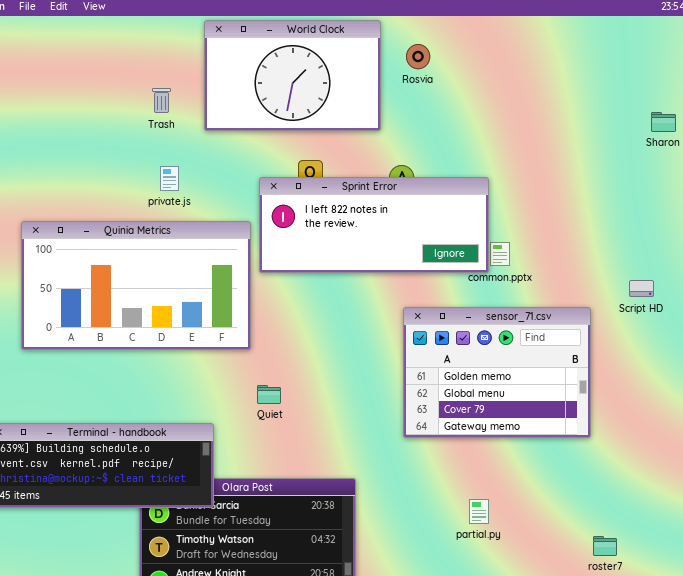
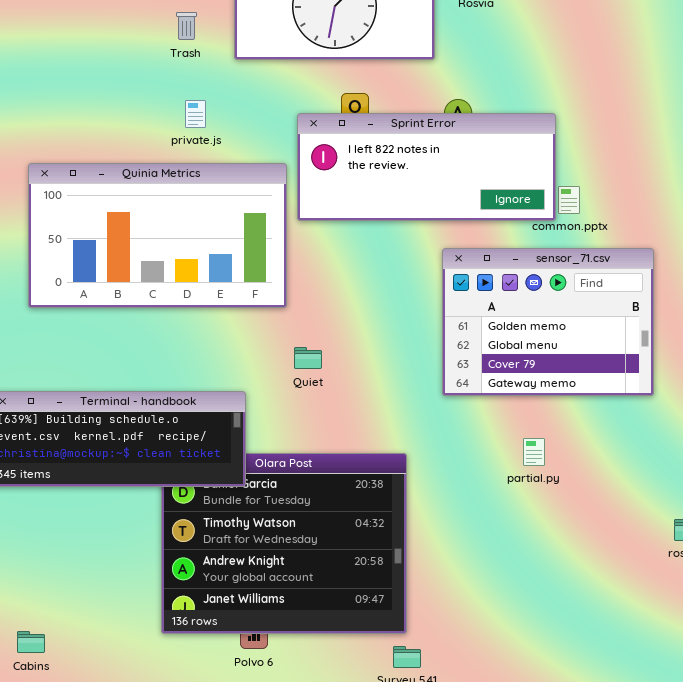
sensor_71.csv: [403,307,591,438] -> [442,248,654,396], moved
partial.py: [469,499,489,524] -> [523,438,545,466], moved

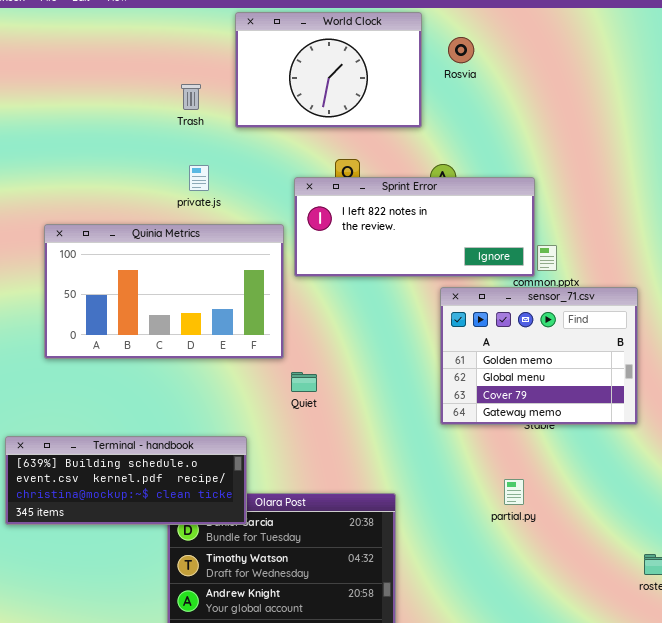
sensor_71.csv: [442,248,654,396] -> [440,287,638,425], moved
Quiet: [294,347,322,369] -> [291,372,317,392], moved

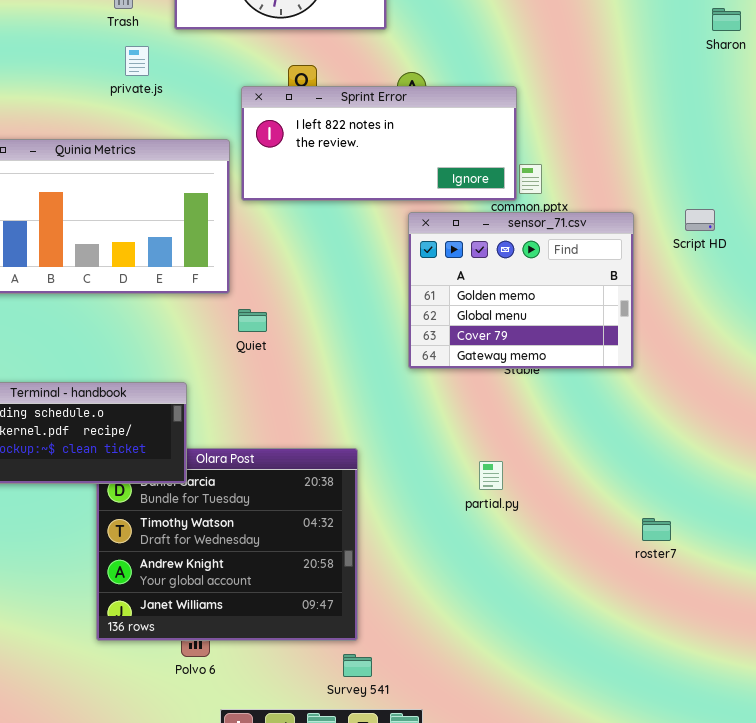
private.js: [189,165,209,191] -> [125,46,149,76], moved
partial.py: [504,479,524,505] -> [479,461,503,490], moved

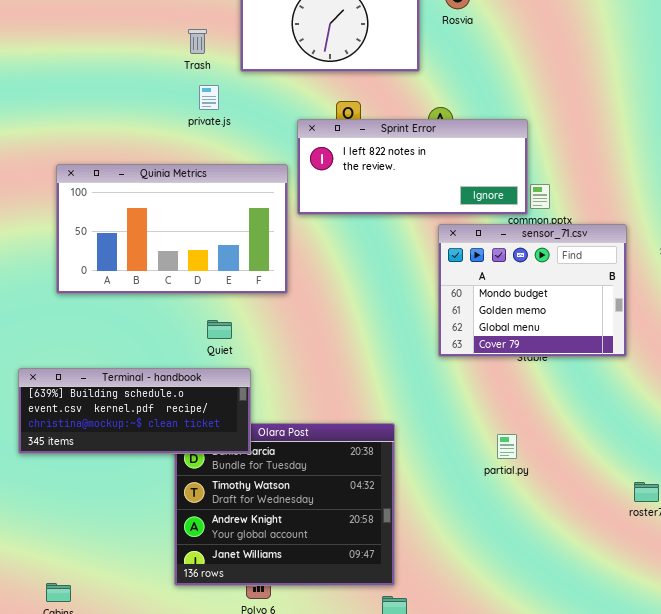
sensor_71.csv: [408,212,634,369] -> [438,224,627,357], scrolled up 1 row
Quiet: [238,309,267,332] -> [207,320,232,339], moved

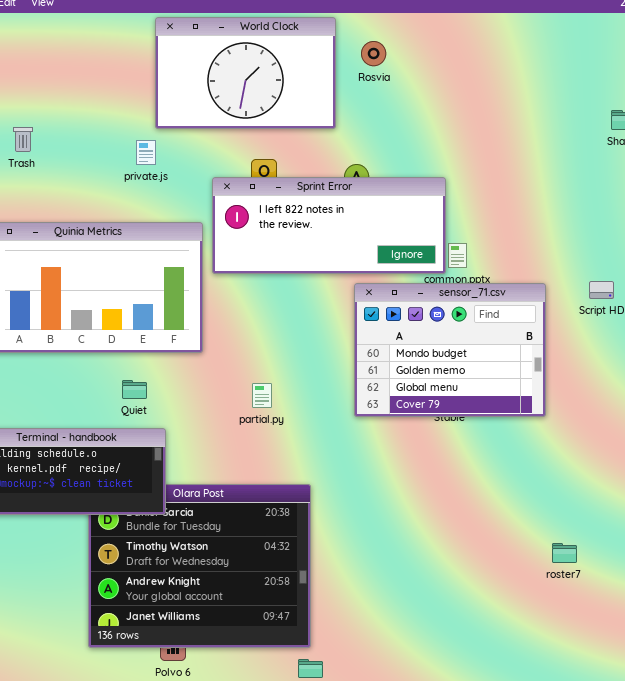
Trash: [188,29,207,54] -> [13,127,33,152], moved
private.js: [199,85,219,110] -> [136,140,156,165], moved
partial.py: [497,434,517,459] -> [252,383,272,408], moved

